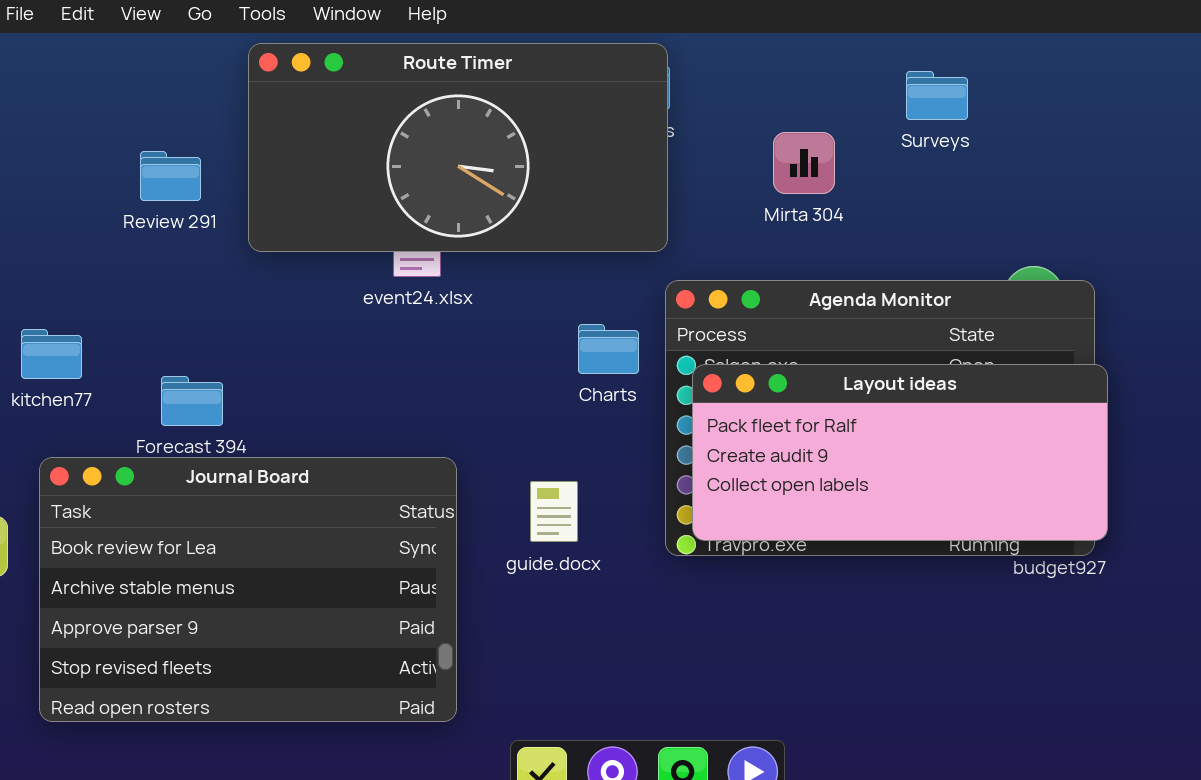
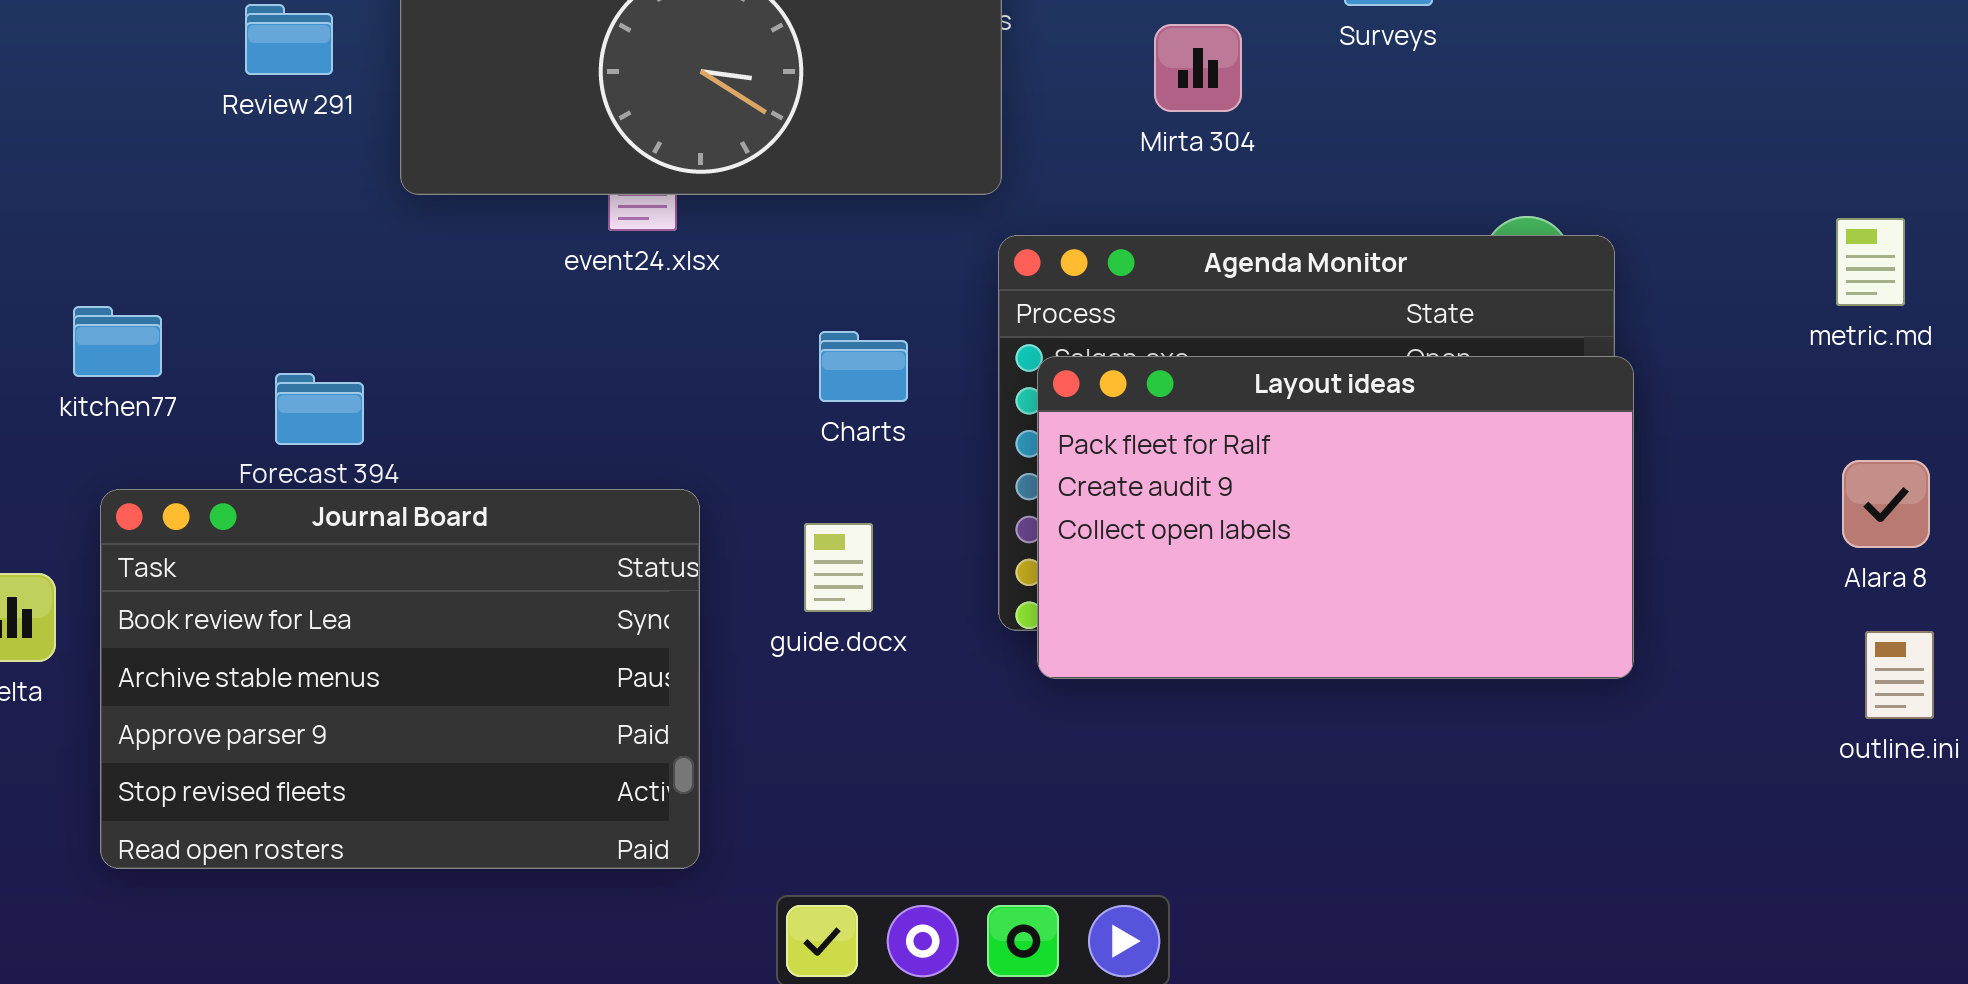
Review 291: [140,151,201,201] -> [245,4,333,75], moved
Charts: [578,324,639,374] -> [819,331,908,402], moved
Layout ideas: [692,364,1108,541] -> [1037,356,1634,679], resized

